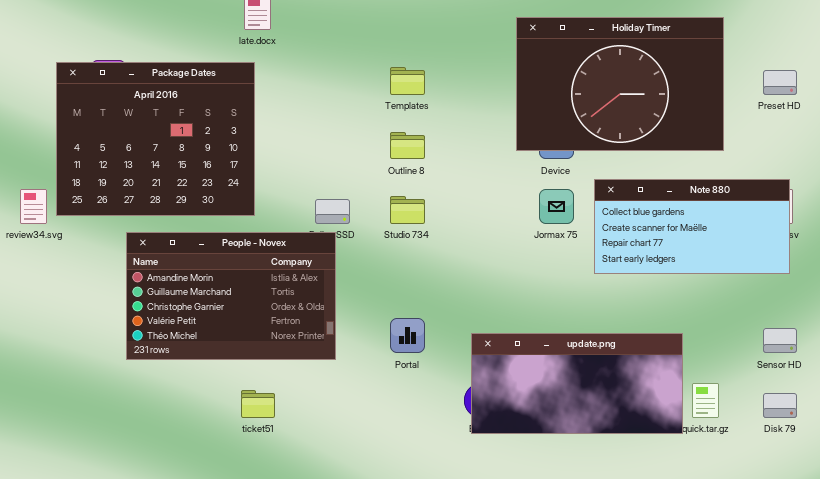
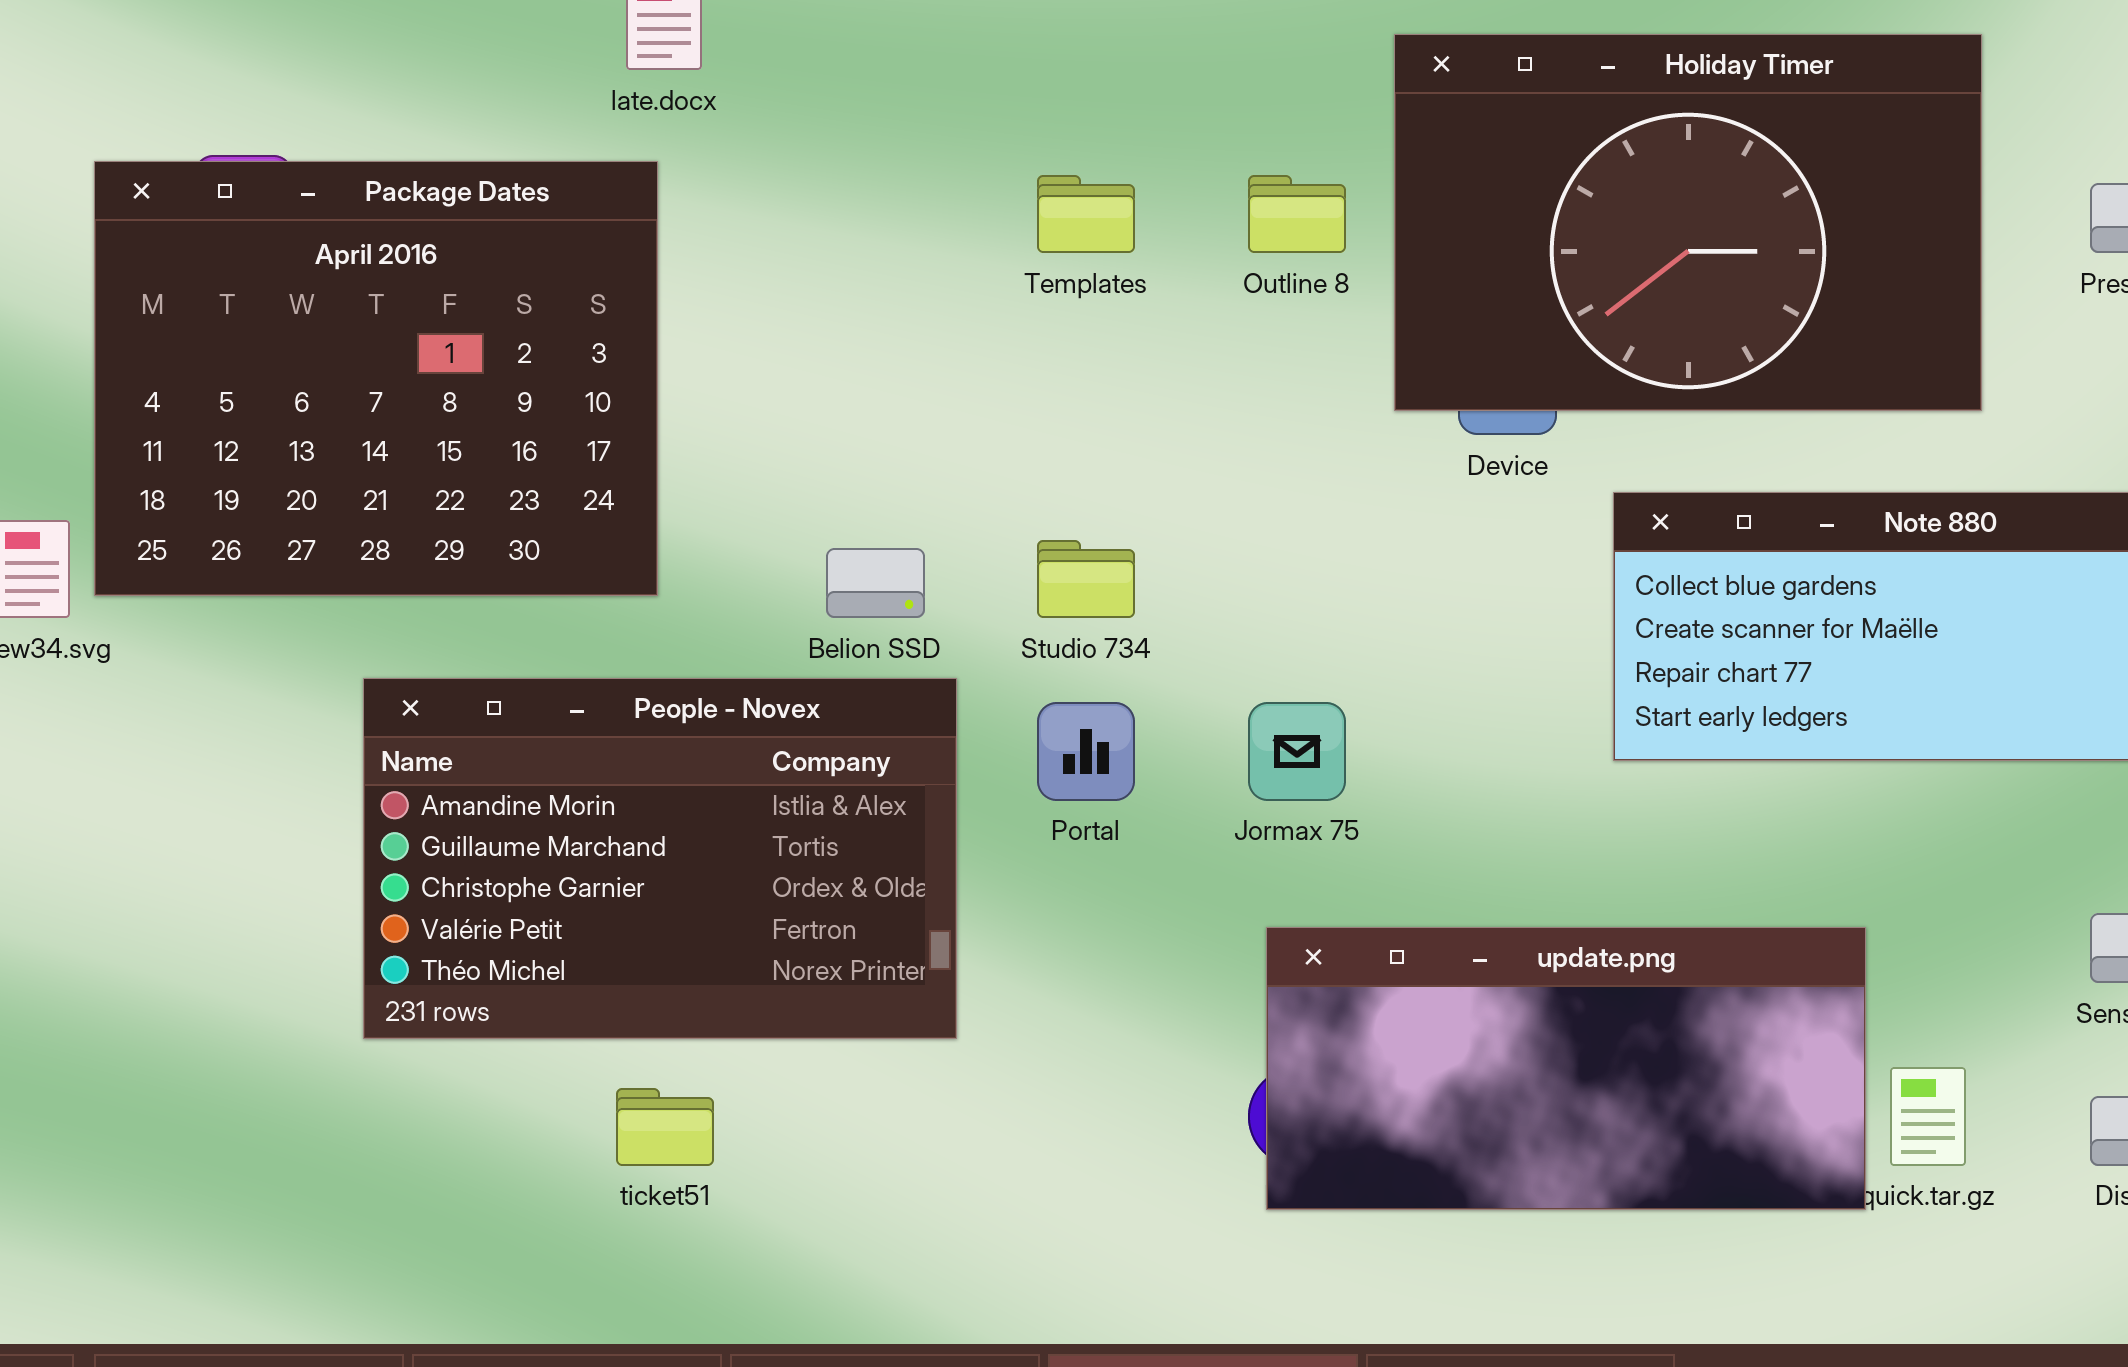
Outline 8: [390,132,425,159] -> [1248,175,1346,253], moved
Jormax 75: [539,189,574,224] -> [1248,702,1346,801], moved
People - Novex: [126,232,336,360] -> [363,678,957,1039], moved
Portal: [390,318,425,353] -> [1037,702,1135,801], moved

